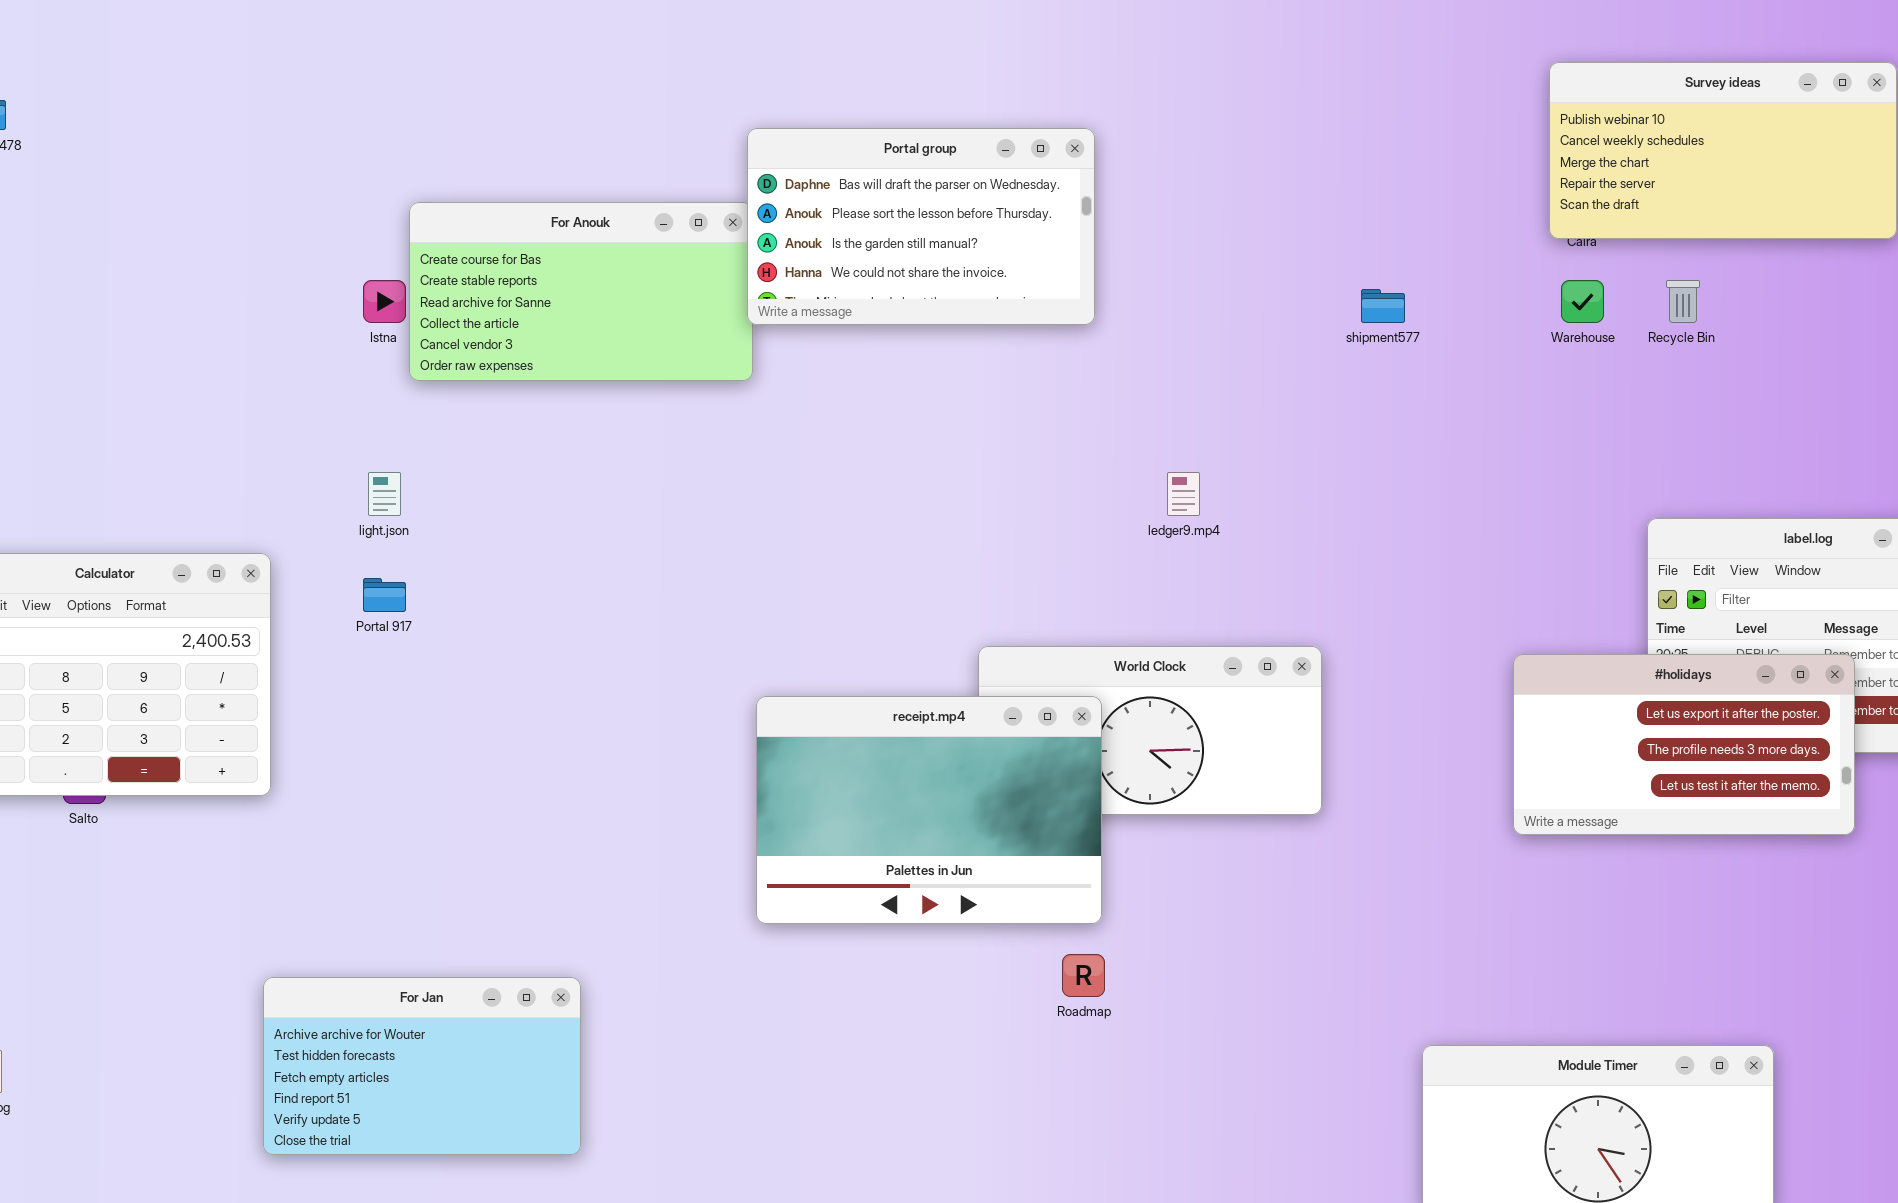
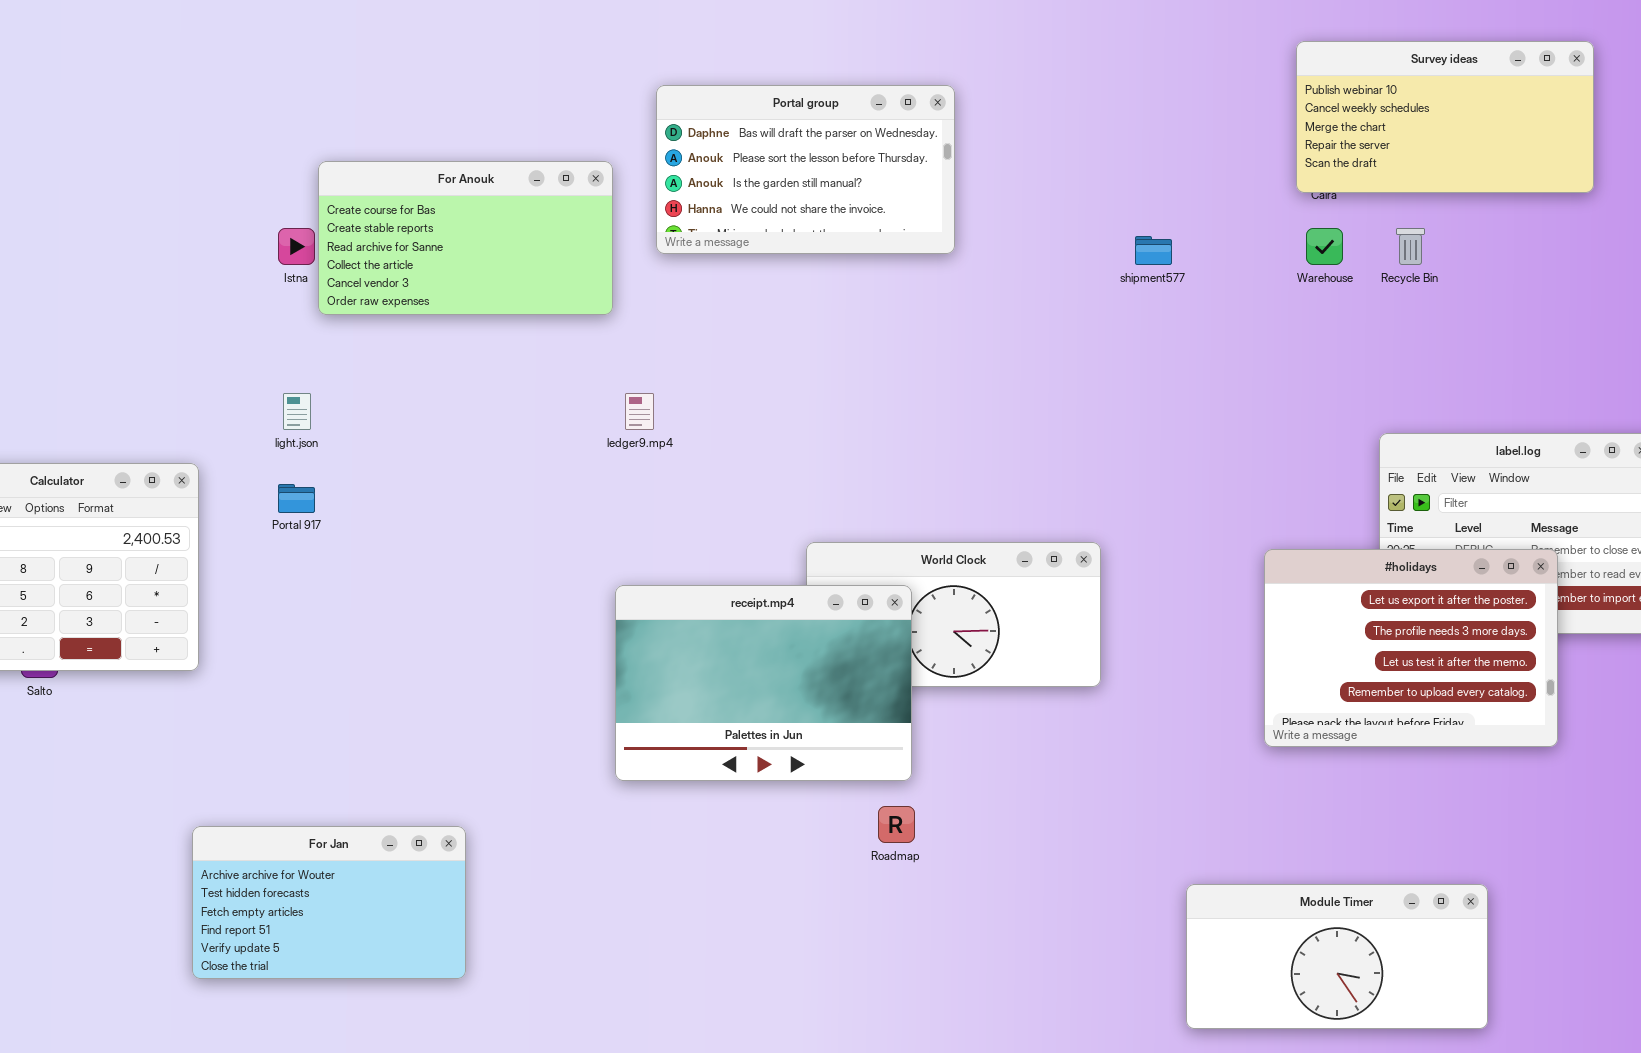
Portal group: [747,128,1095,325] -> [656,85,955,254], moved
ledger9.mp4: [1167,472,1200,516] -> [625,393,654,430], moved
#holidays: [1513,654,1855,835] -> [1264,549,1558,747], resized

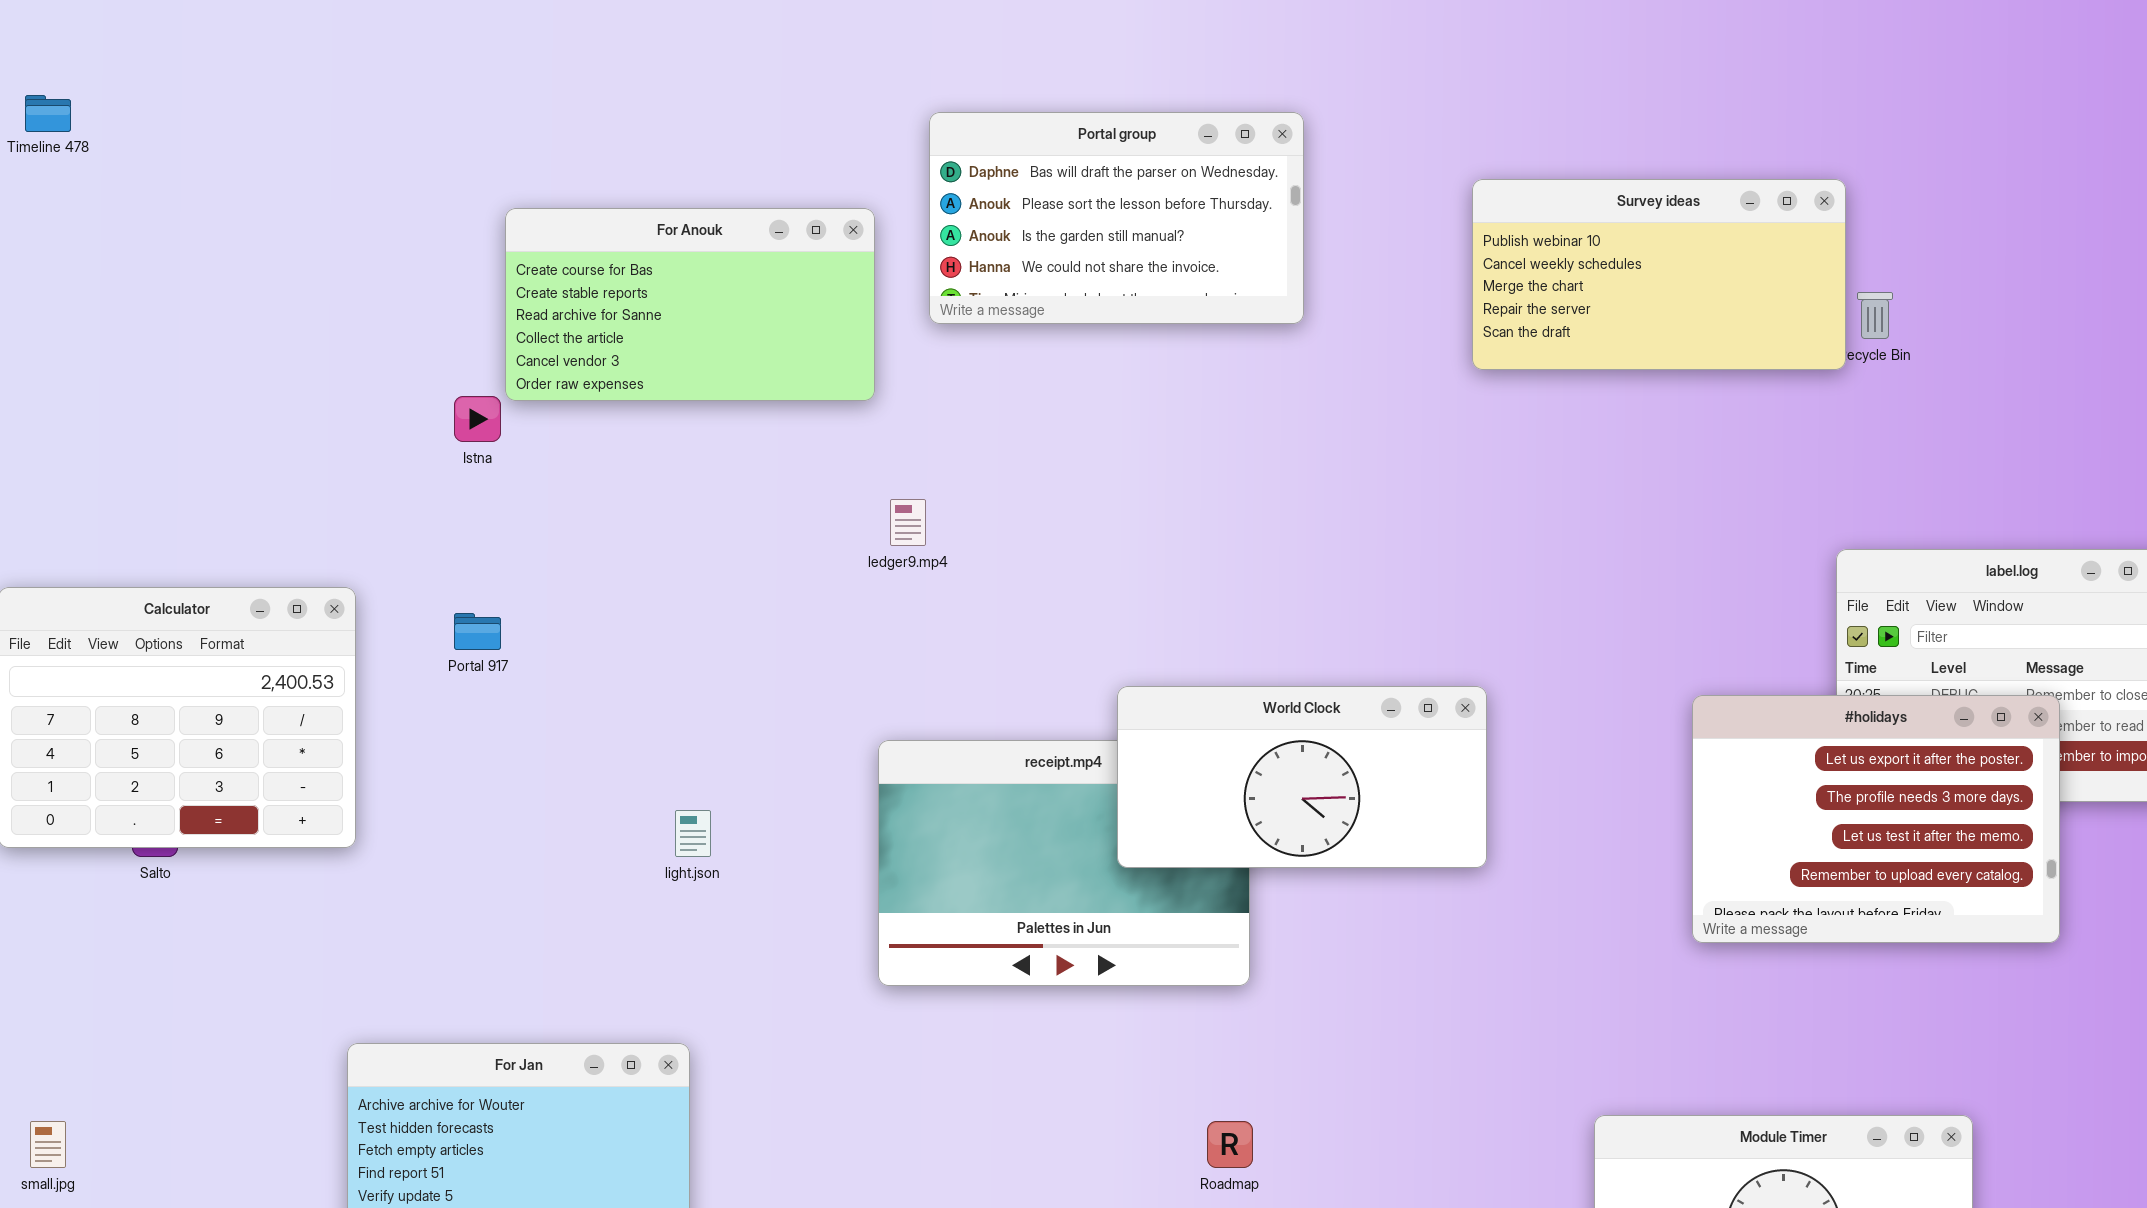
Survey ideas: [1296,41,1594,193] -> [1472,179,1846,370], moved
Istna: [278,228,315,265] -> [454,396,501,442], moved
light.json: [283,393,311,430] -> [675,810,711,857], moved
World Clock: [806,542,1101,687] -> [1117,686,1487,868], raised
Roadmap: [878,806,915,843] -> [1207,1121,1253,1168], moved

